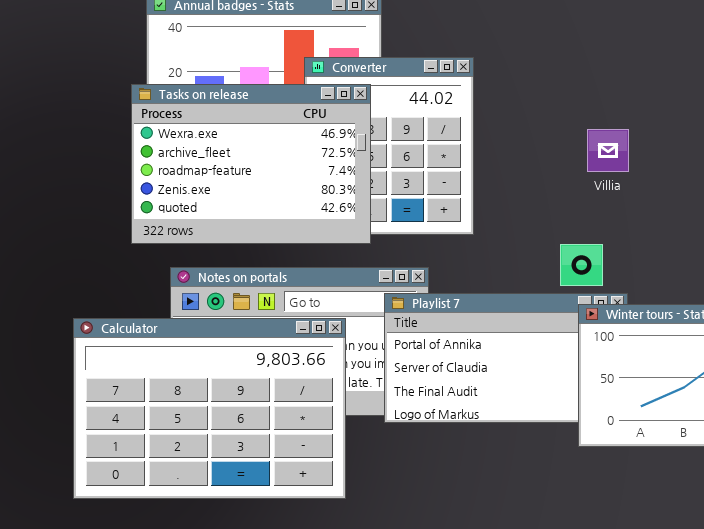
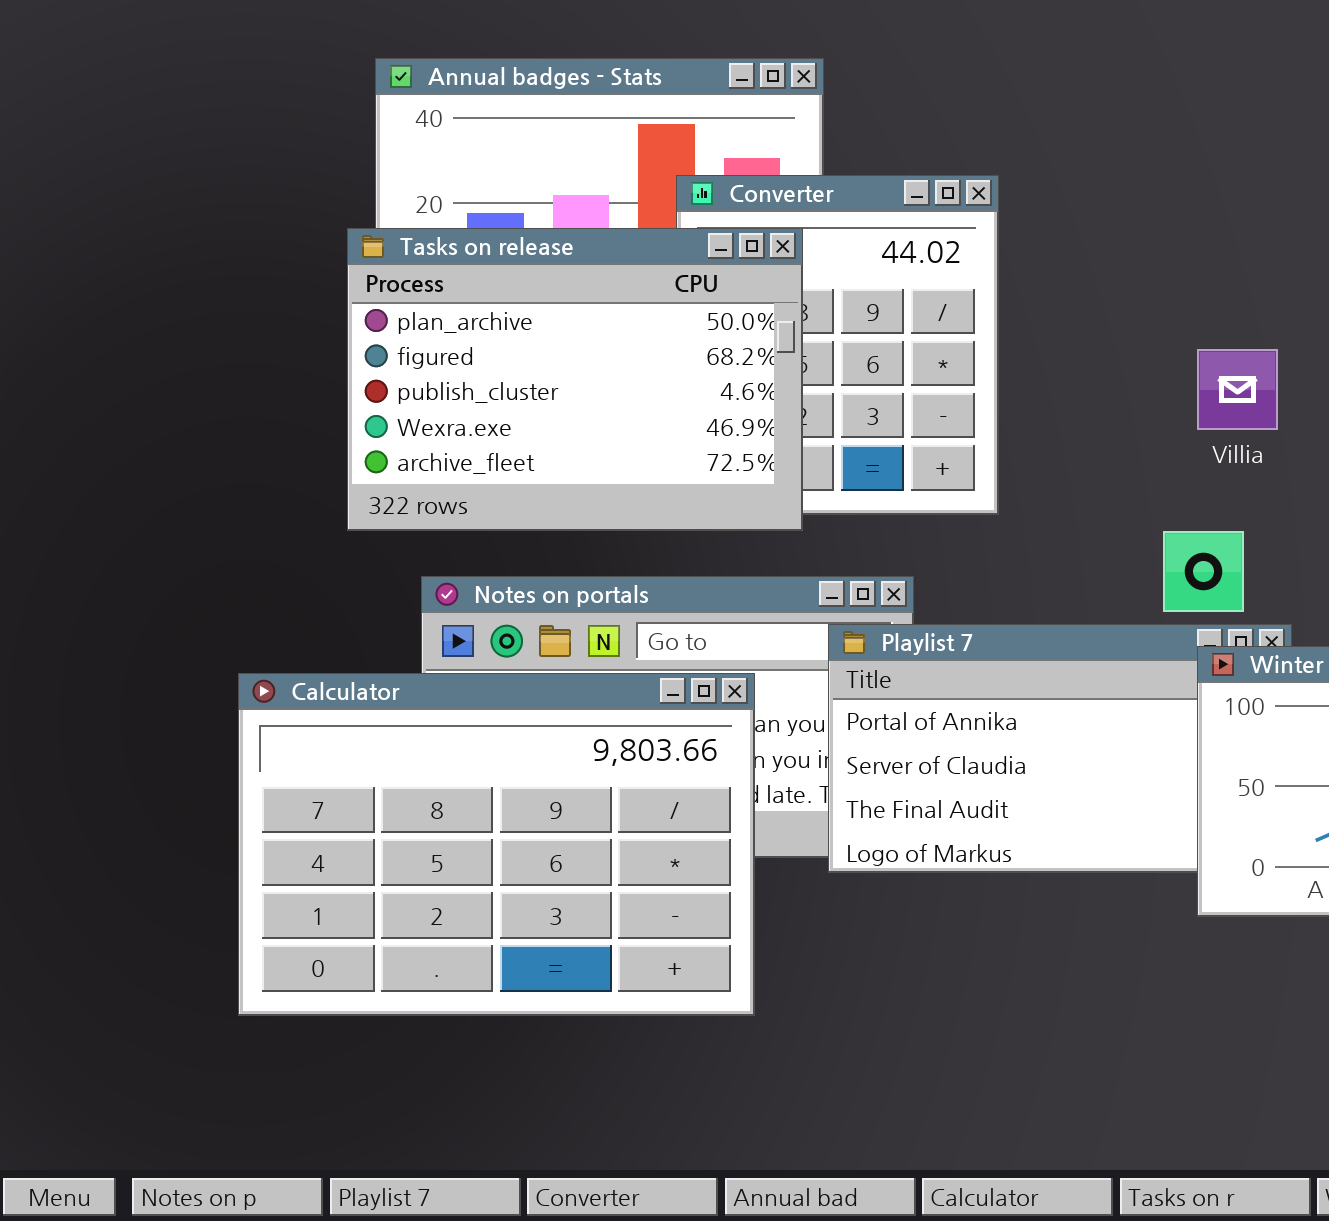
Tasks on release: [131,84,371,244] -> [347,228,803,531], scrolled up 3 rows
Villia: [587,129,629,172] -> [1197,349,1278,430], moved

